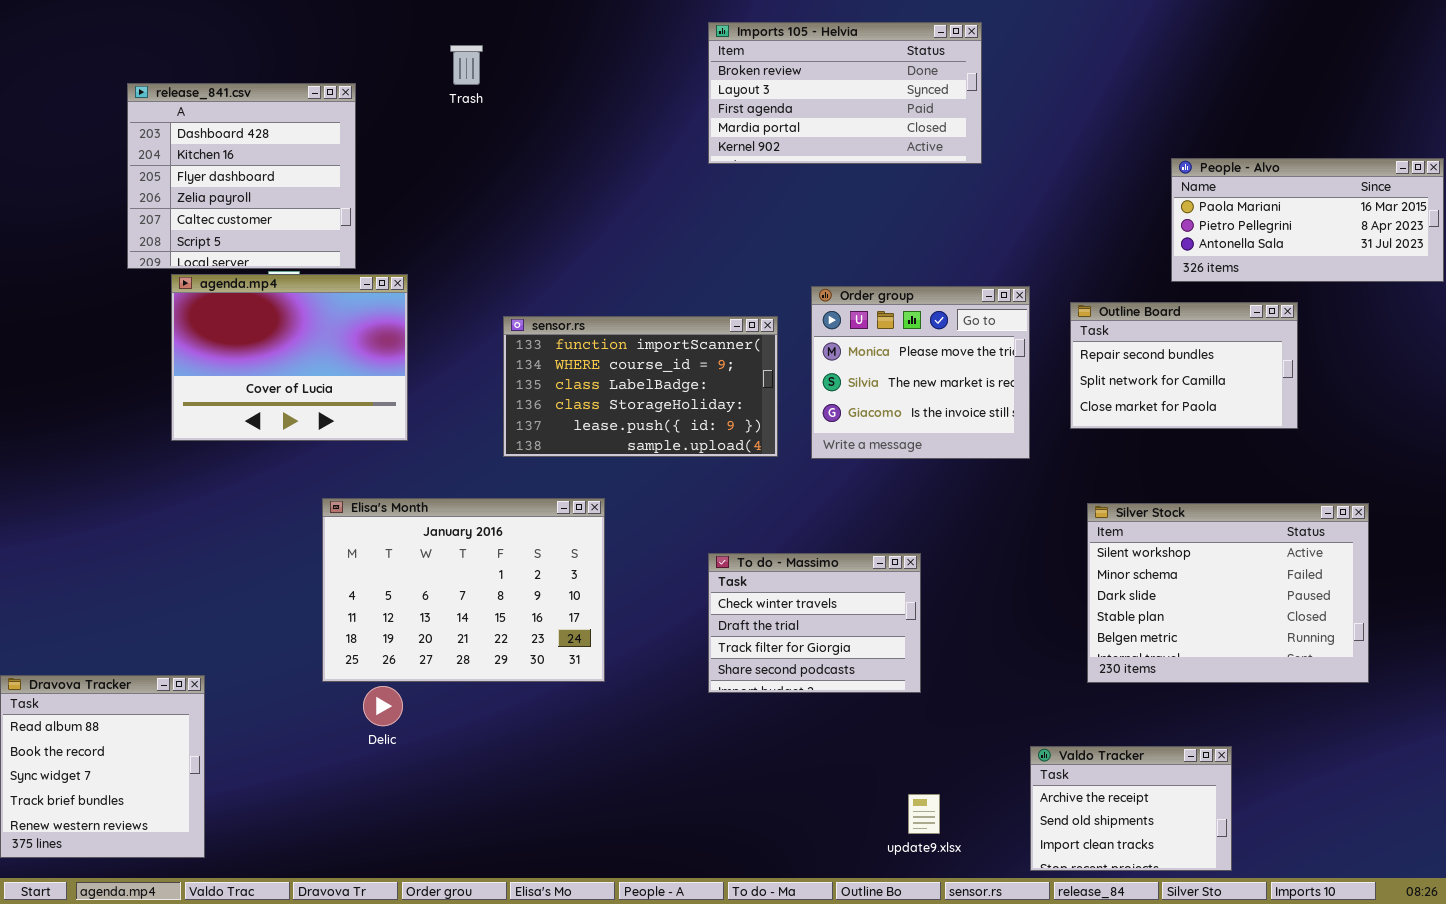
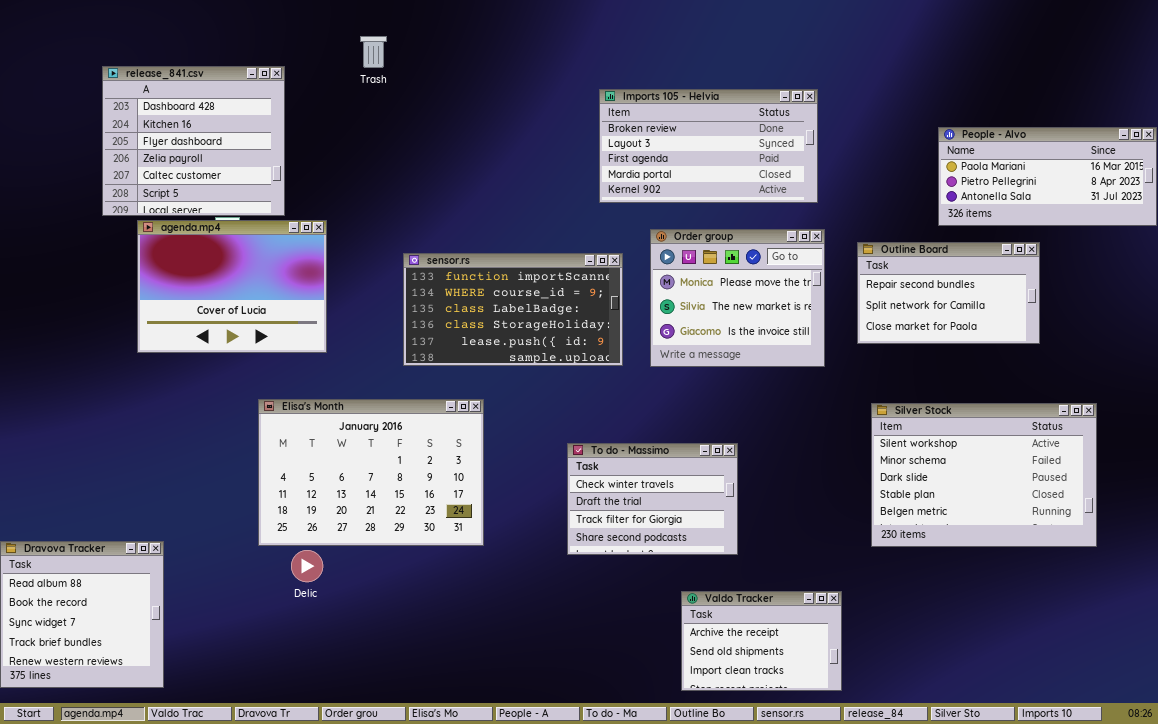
Imports 105 - Helvia: [708,22,982,164] -> [599,89,818,203], moved
Valdo Tracker: [1030,746,1232,871] -> [681,591,842,691], moved

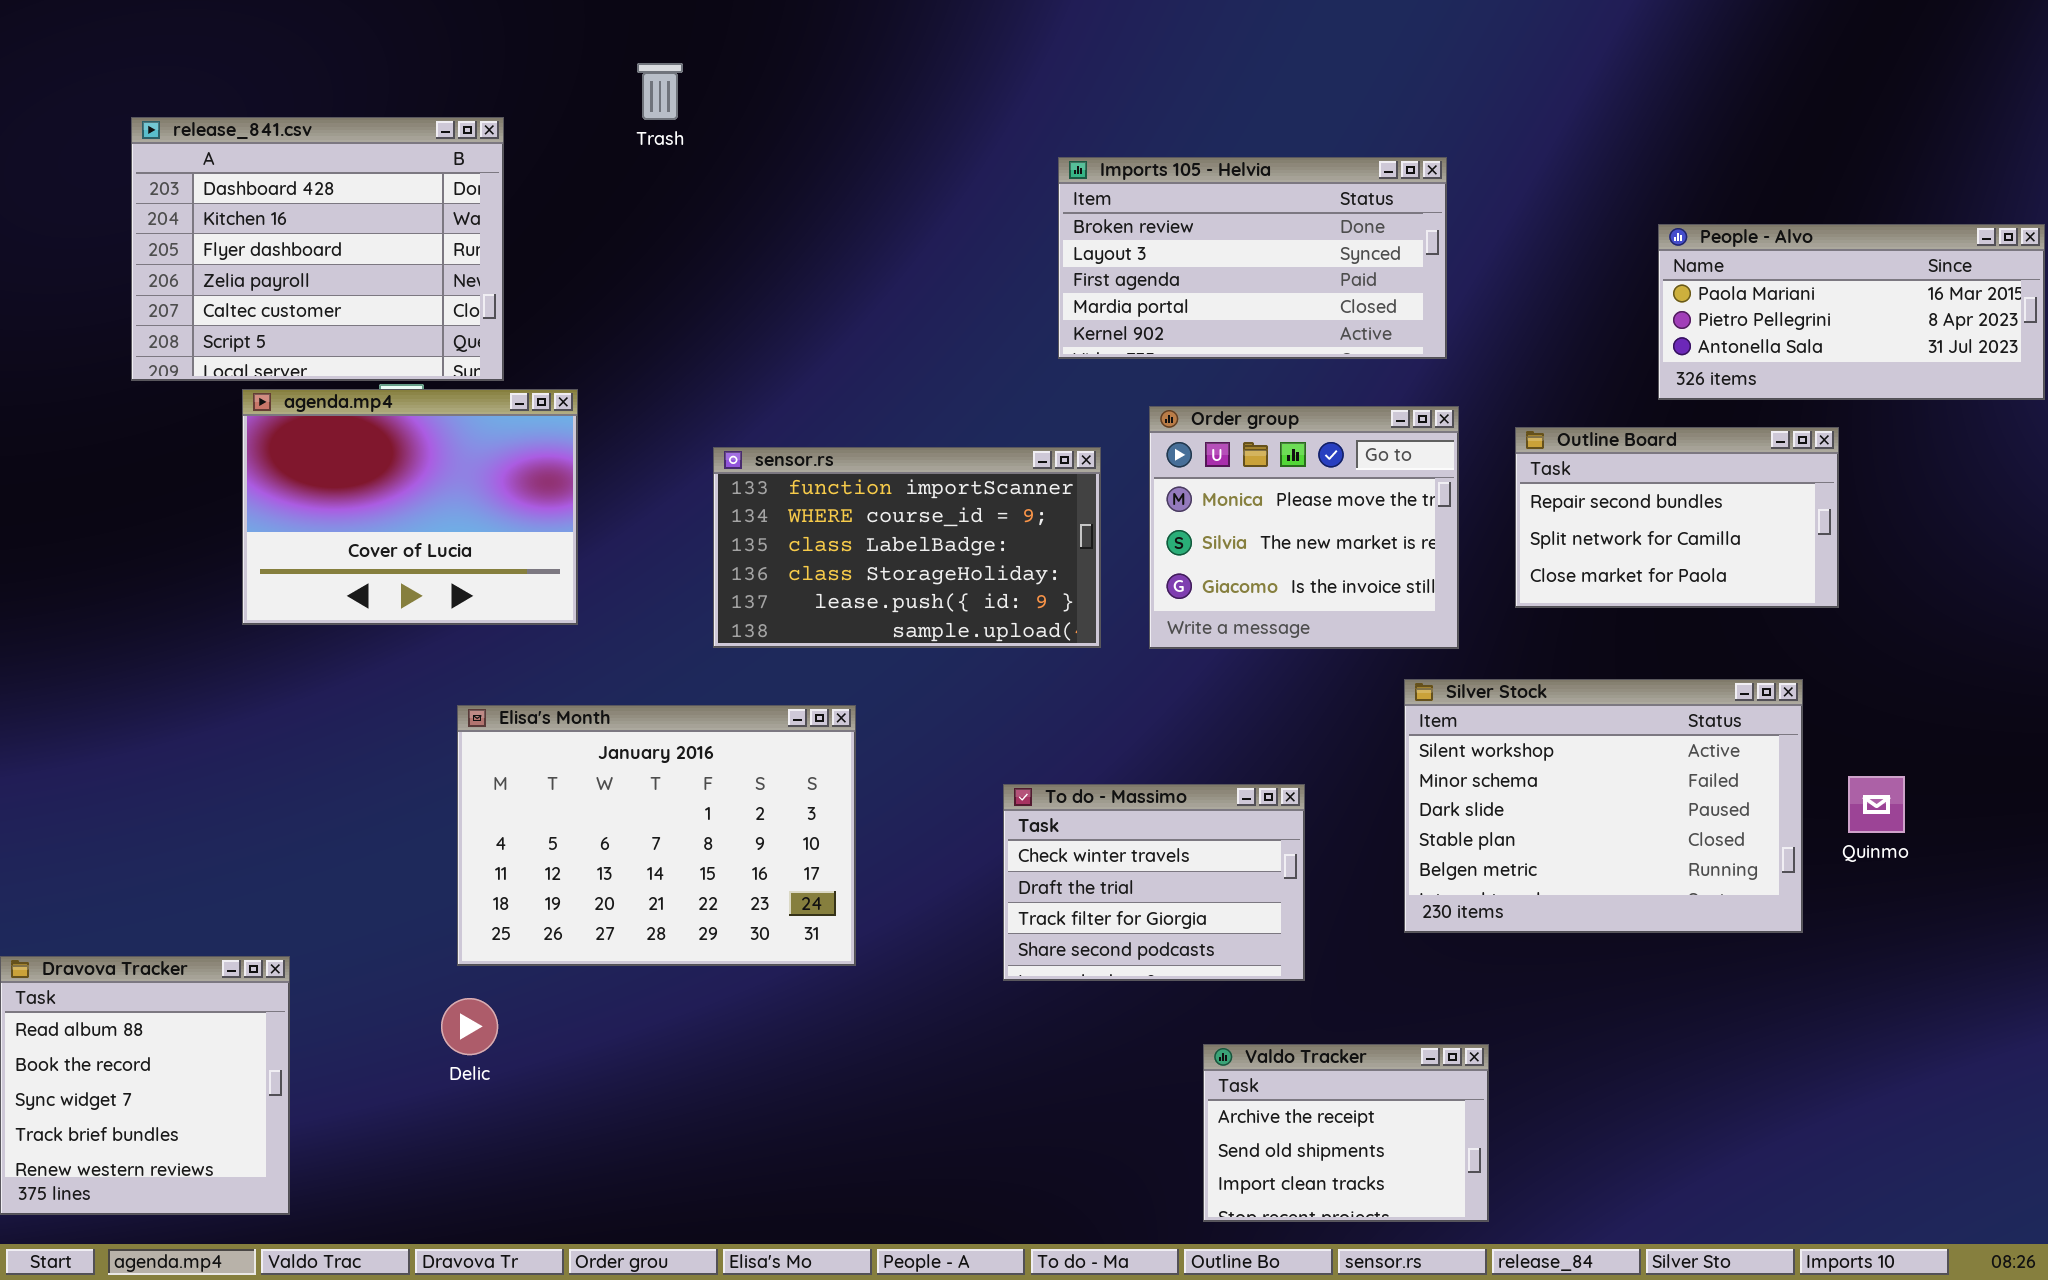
release_841.csv: [102,66,285,216] -> [131,117,504,381], resized
Silver Stock: [871,403,1097,547] -> [1404,679,1803,933], moved
Delic: [291,550,323,582] -> [441,998,498,1055], moved

